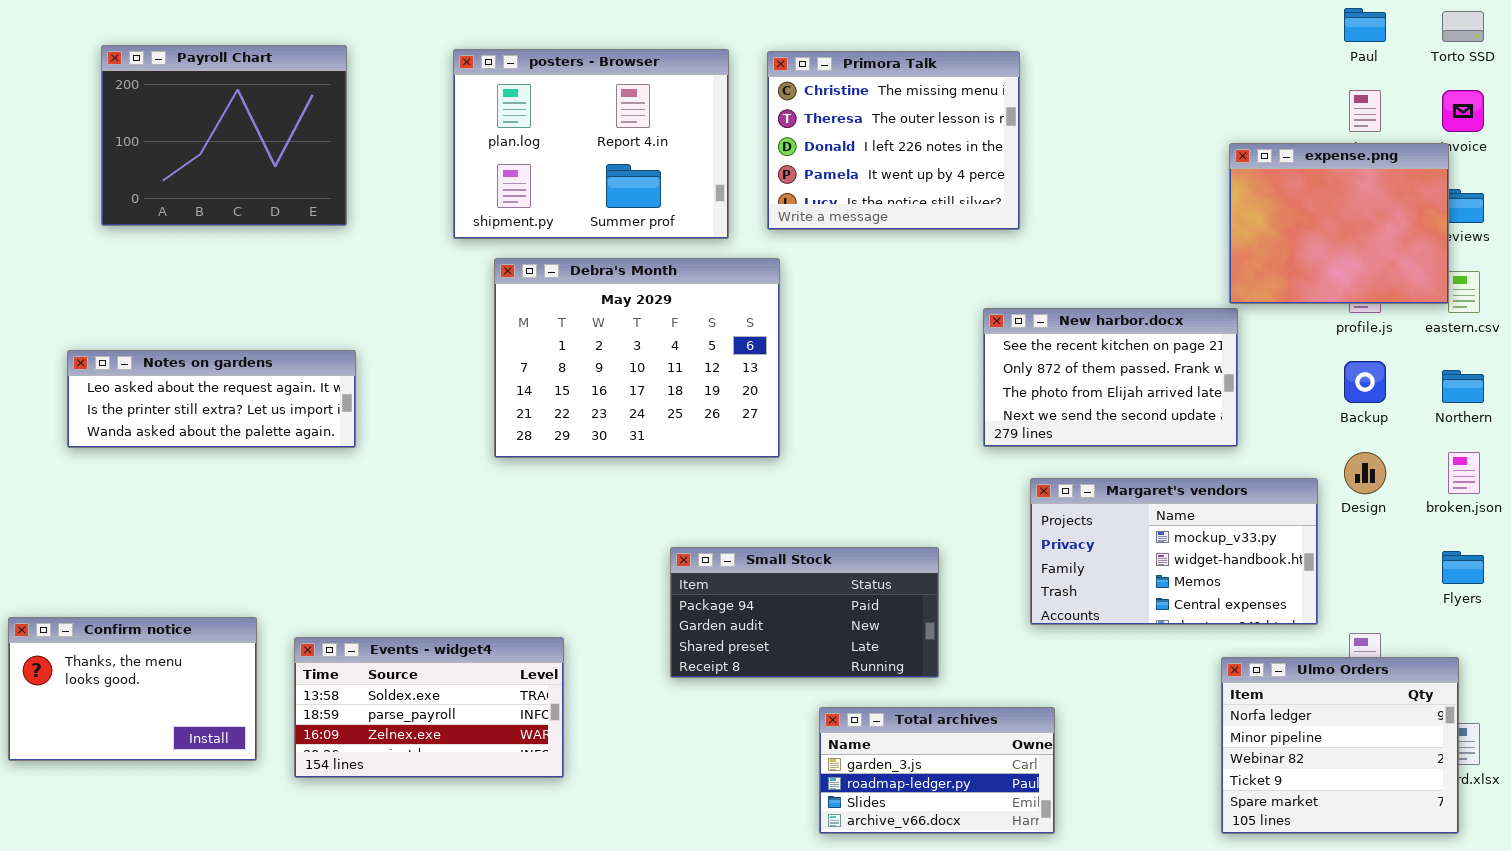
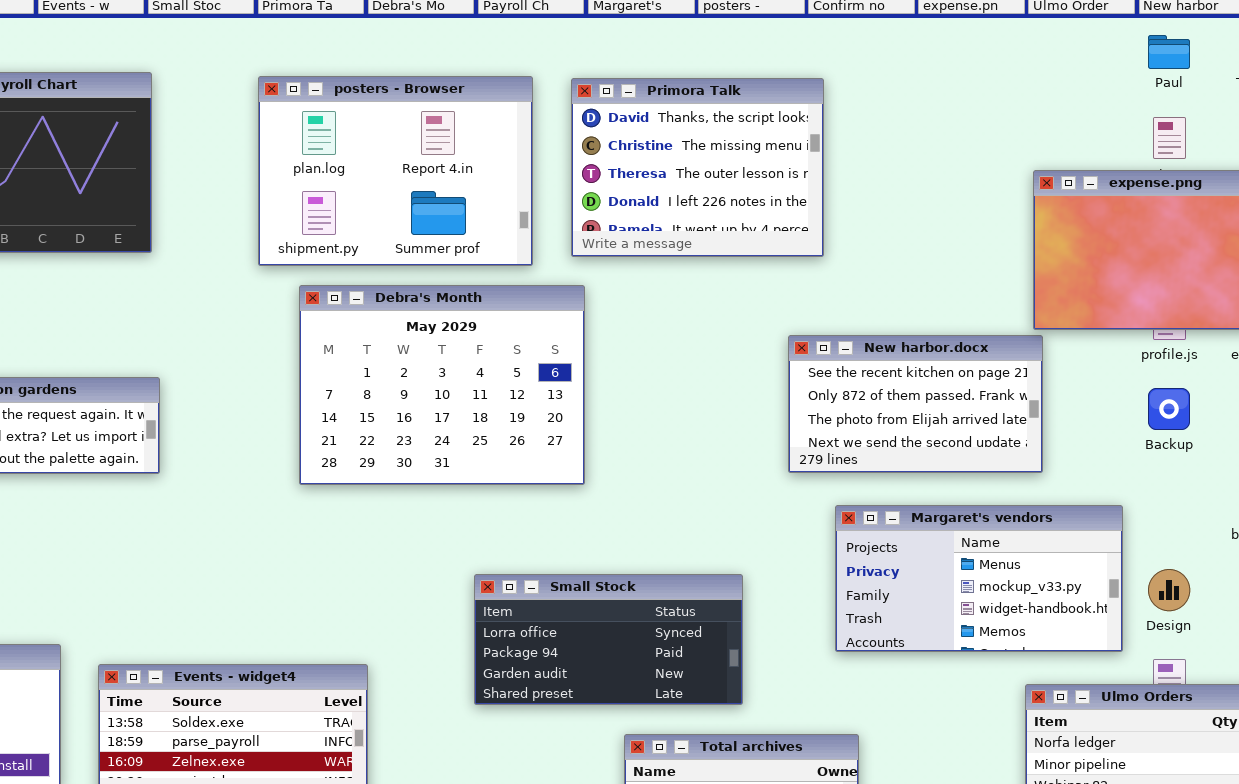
Primora Talk: [767,51,1020,230] -> [571,78,824,257], scrolled up 1 row
Design: [1344,452,1386,494] -> [1148,569,1190,611], moved
Margaret's vendors: [1030,478,1318,625] -> [835,505,1123,652], scrolled up 1 row
Small Stock: [670,547,939,678] -> [474,574,743,705], scrolled up 1 row

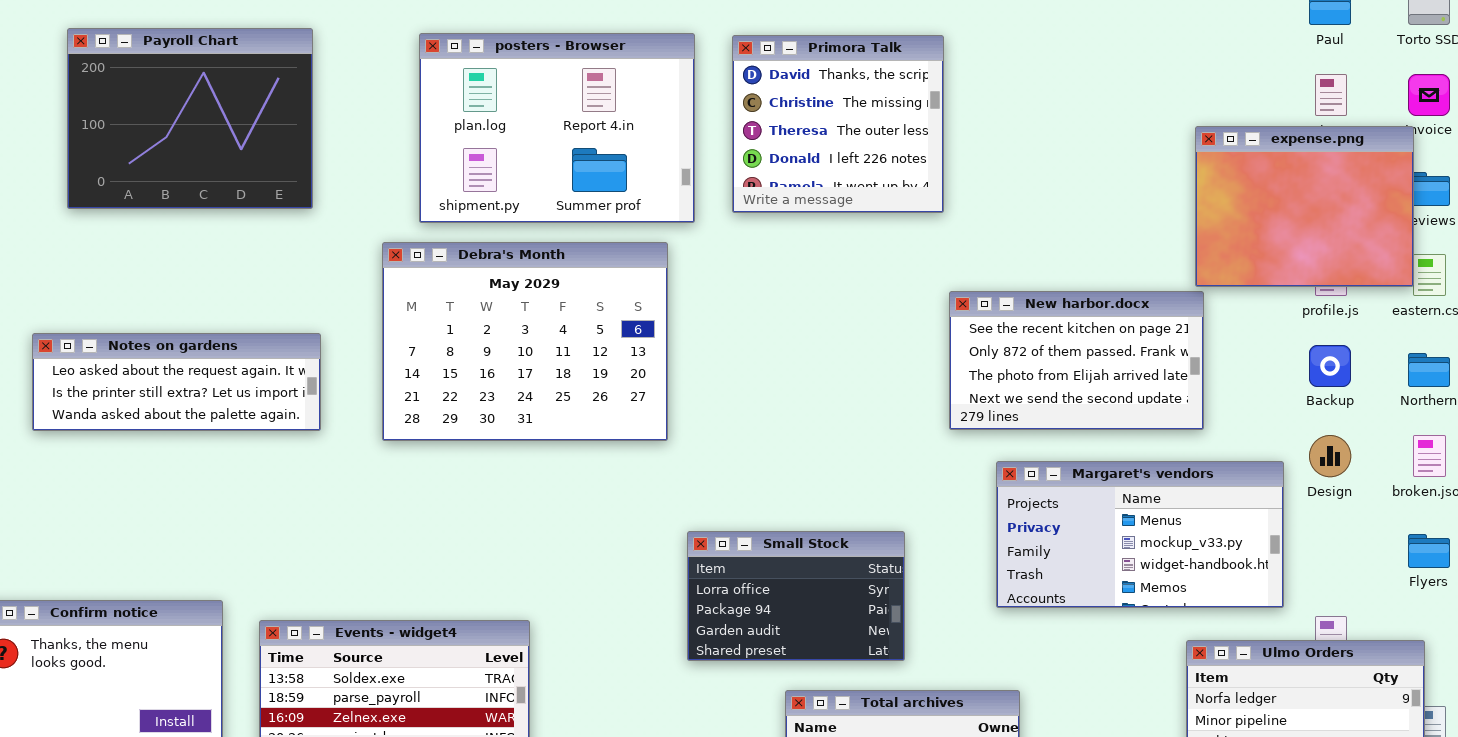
Primora Talk: [571,78,824,257] -> [732,35,944,213], resized
Debra's Month: [299,285,585,485] -> [382,242,668,441], moved
Design: [1148,569,1190,611] -> [1309,435,1351,477], moved
Small Stock: [474,574,743,705] -> [687,531,905,661], resized

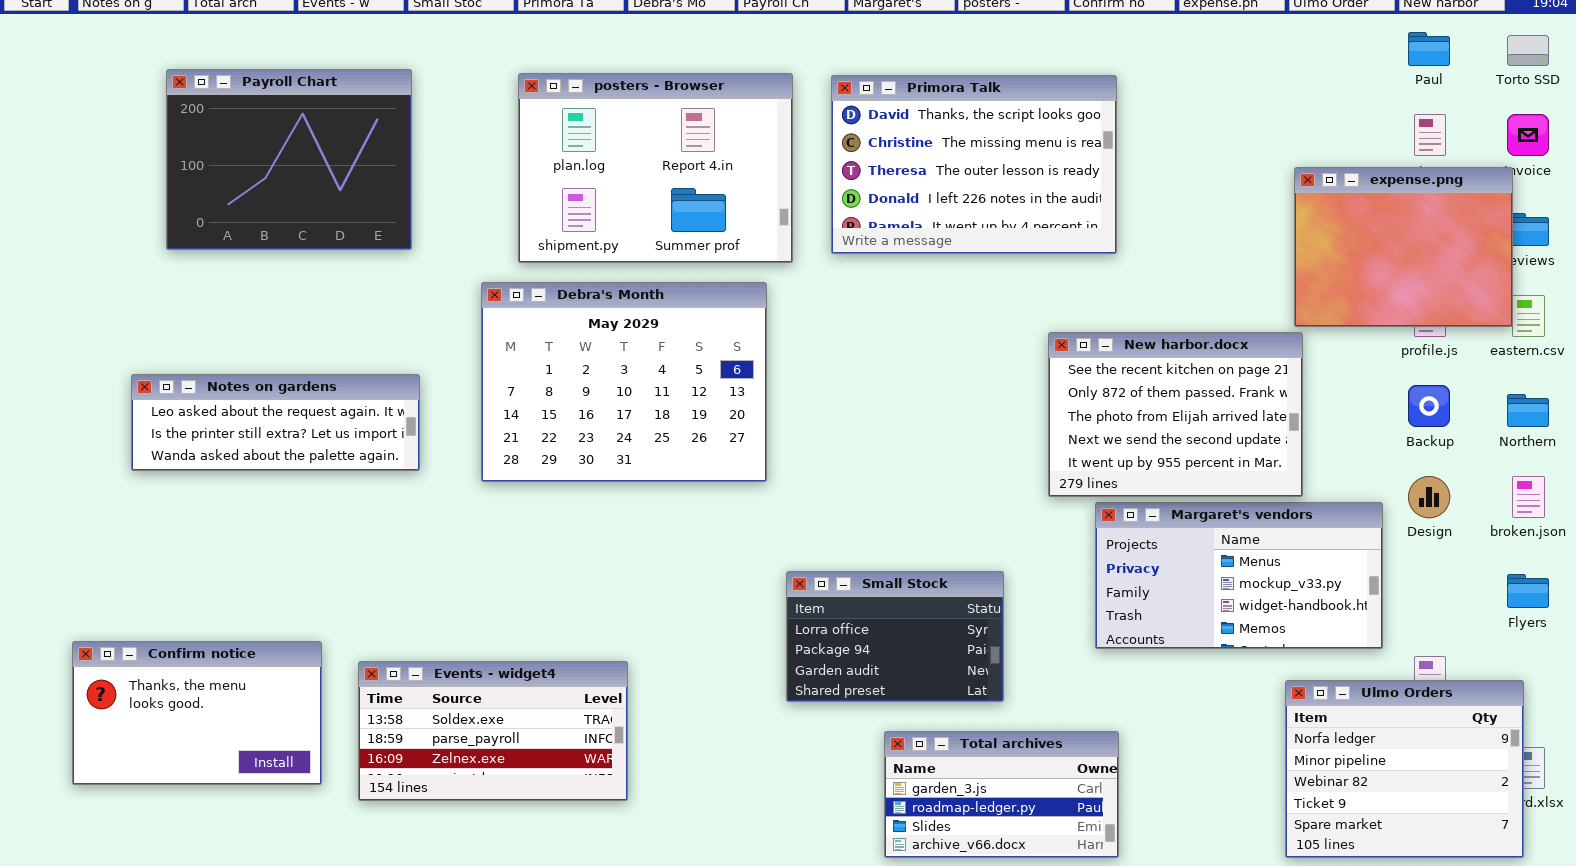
Primora Talk: [732,35,944,213] -> [831,75,1117,254], resized
New harbor.docx: [949,291,1204,430] -> [1048,332,1303,497], resized

